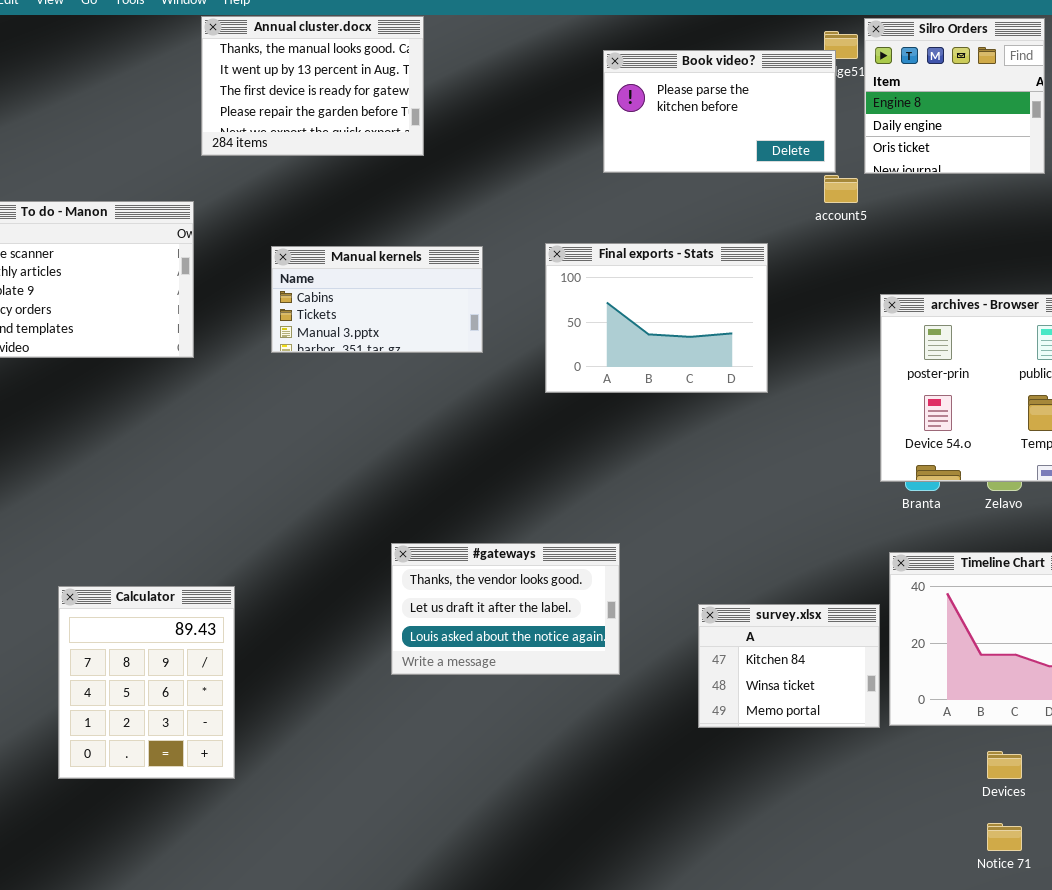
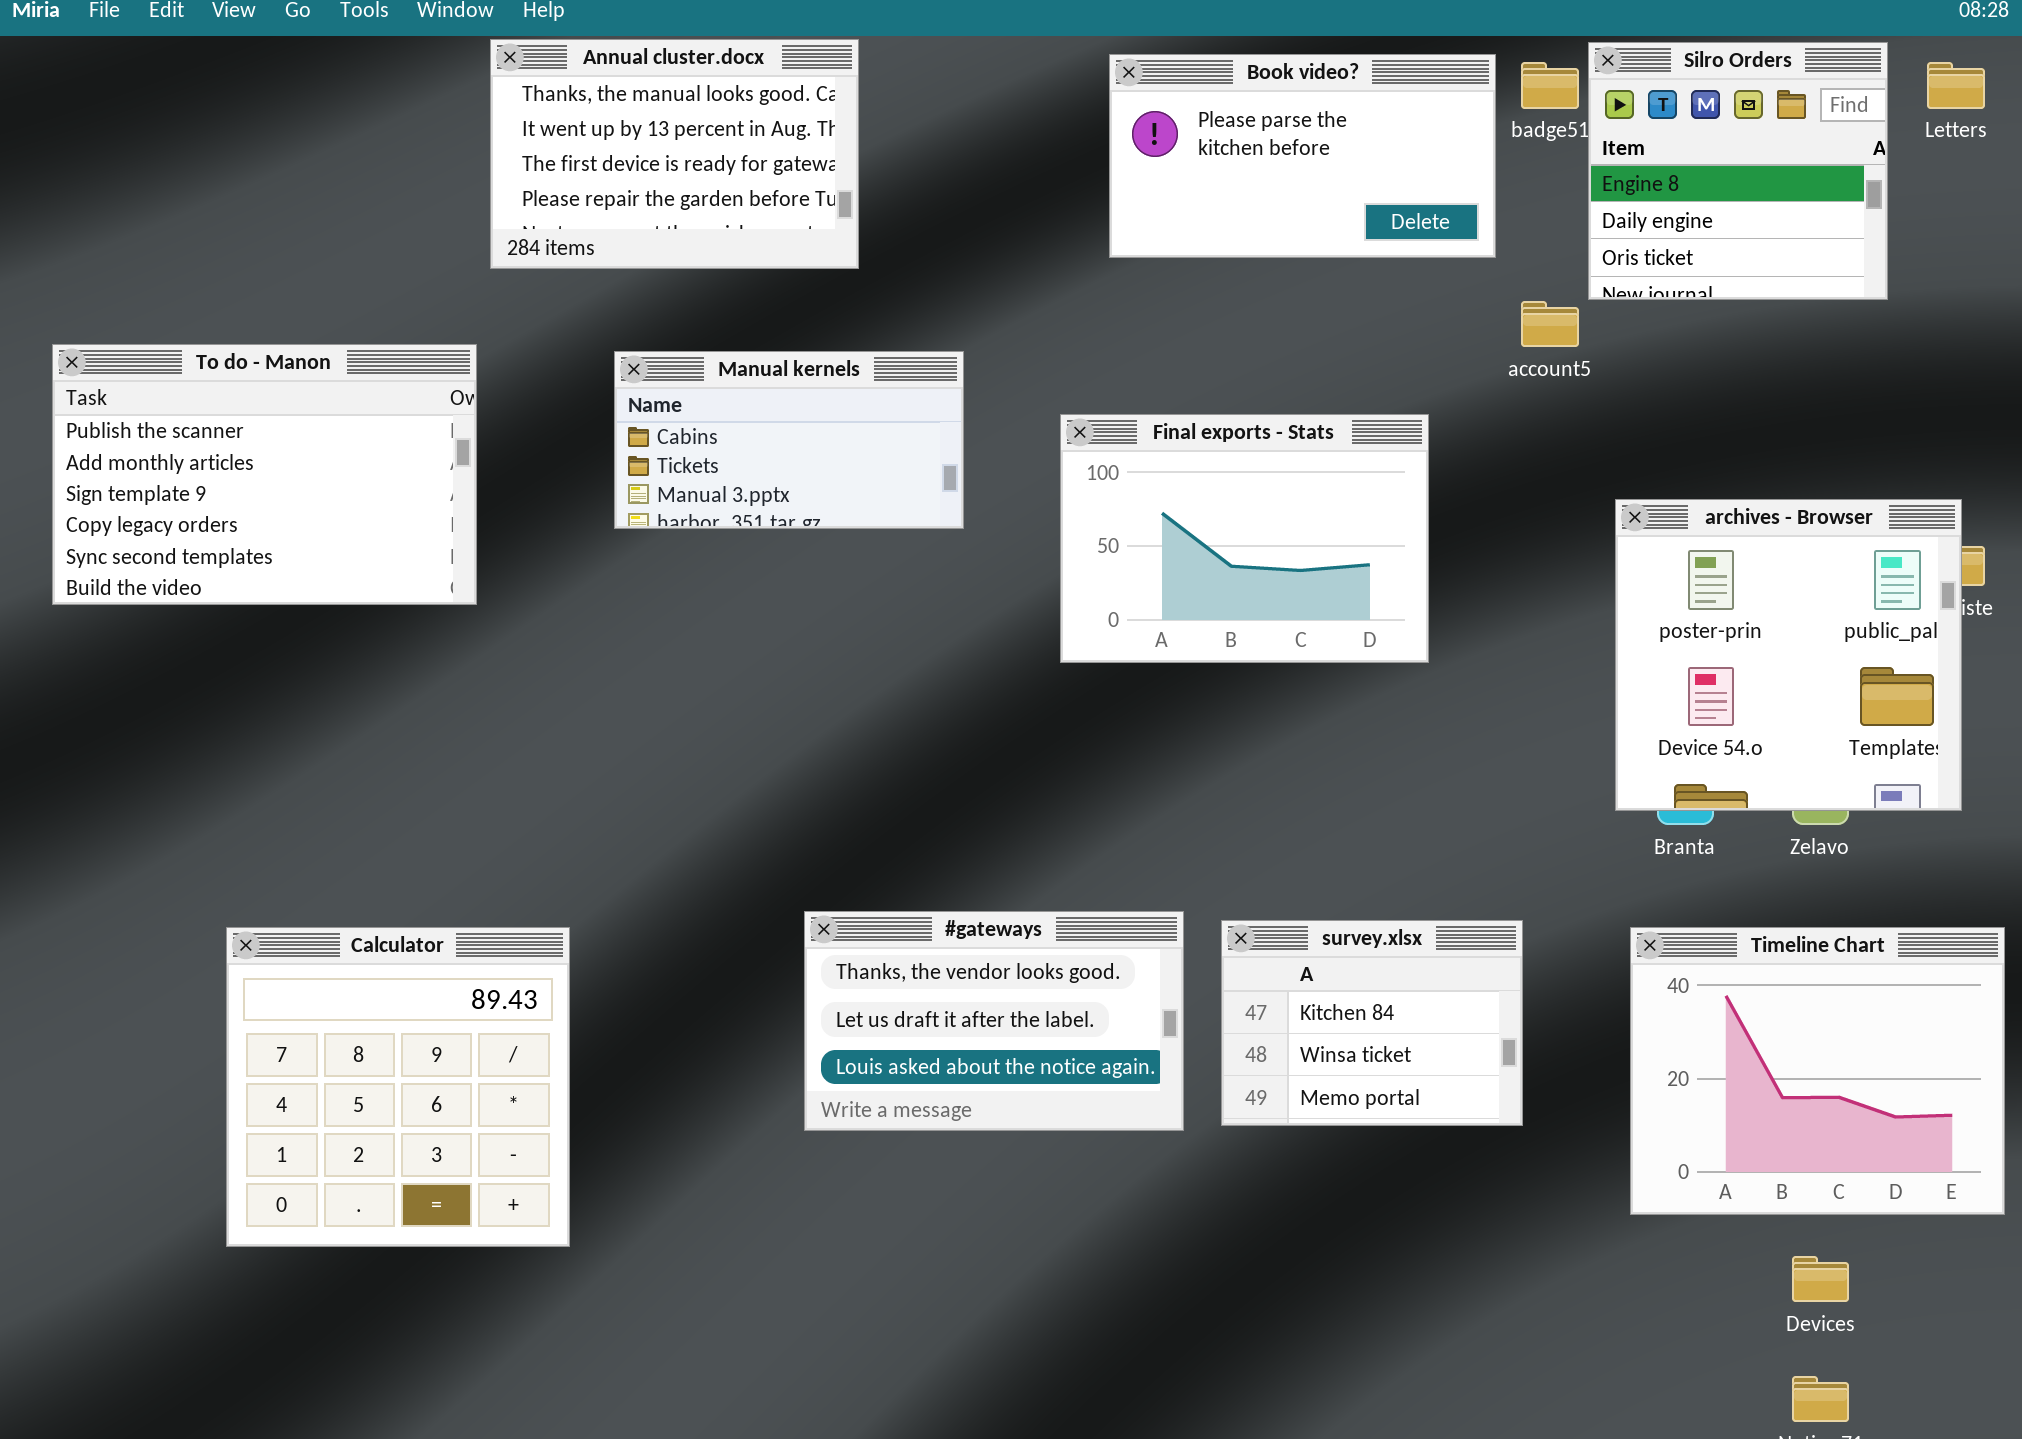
Book video?: [603,50,836,173] -> [1109,54,1496,258], moved
Manual kernels: [271,246,483,353] -> [614,351,964,529], moved
Calculator: [58,586,235,779] -> [226,927,570,1247], moved, resized
survey.xlsx: [698,604,880,728] -> [1221,920,1523,1126], moved

